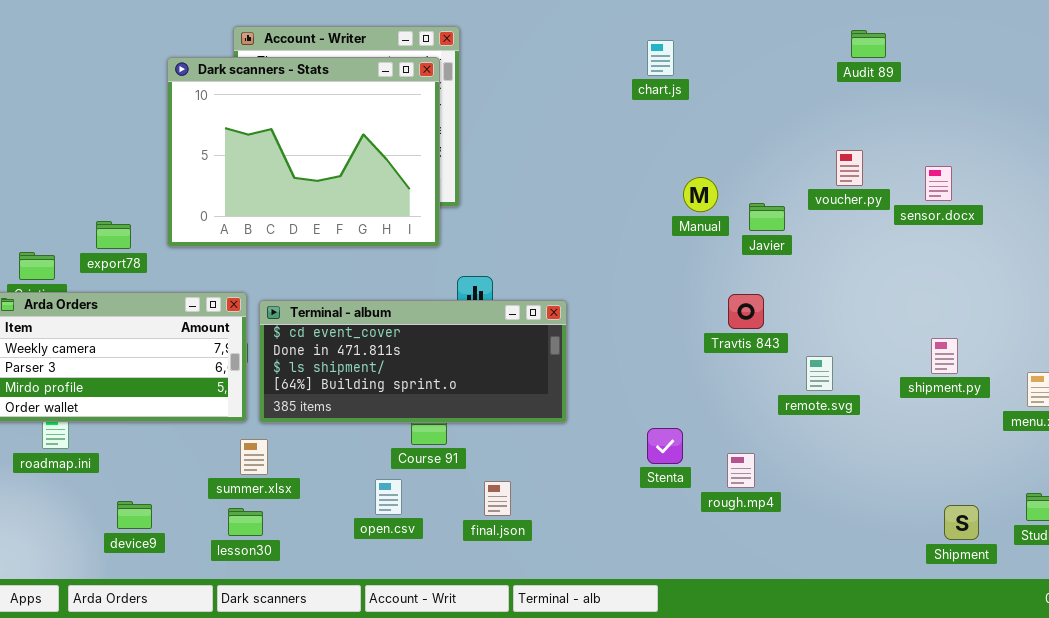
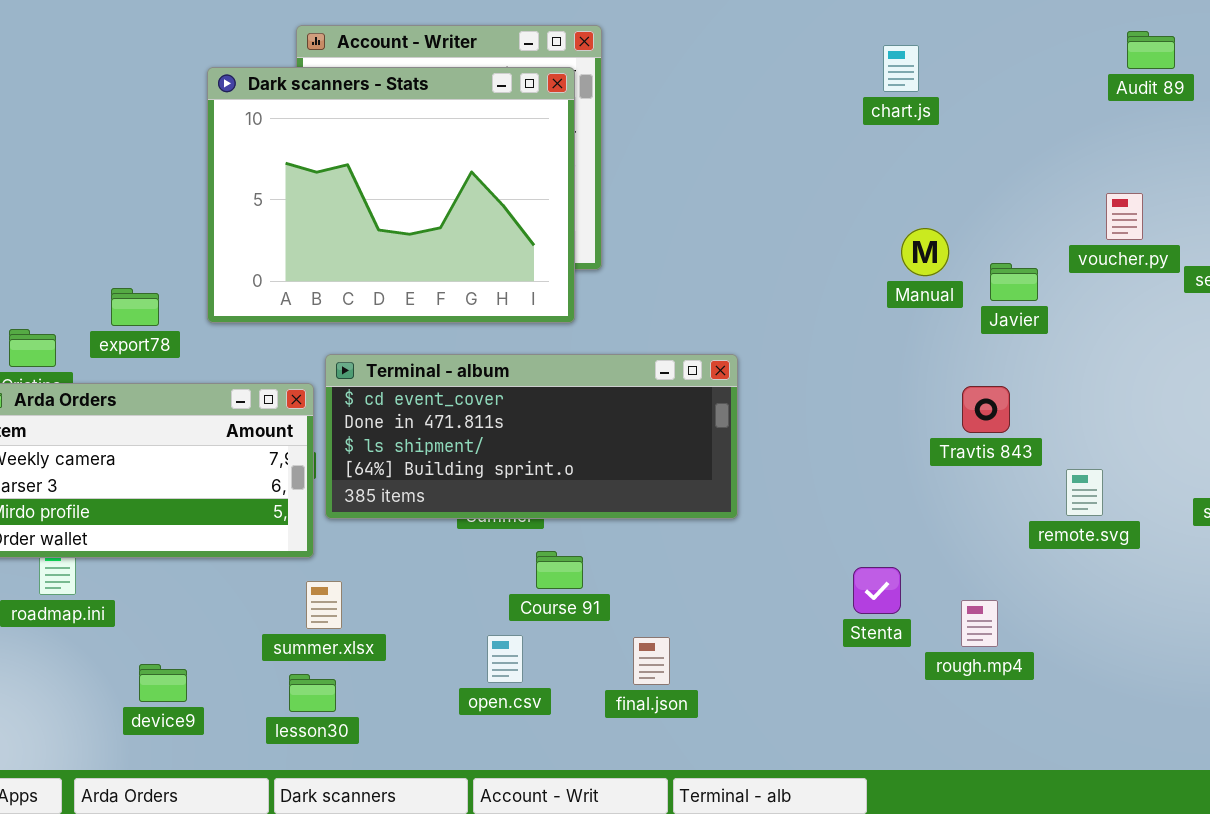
chart.js: [647,40,674,76] -> [883,45,919,92], moved
Terminal - album: [259,300,567,423] -> [325,354,738,519], moved

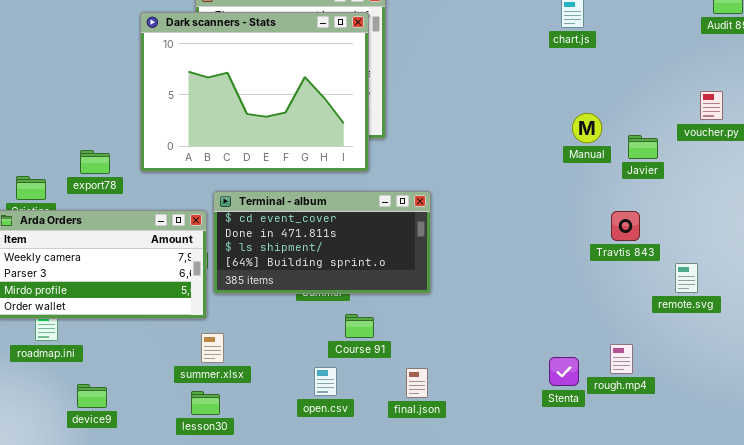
Terminal - album: [325,354,738,519] -> [213,191,431,294], resized
Stenta: [853,567,901,614] -> [549,357,579,386], moved
device9: [139,664,187,702] -> [77,384,107,408], moved

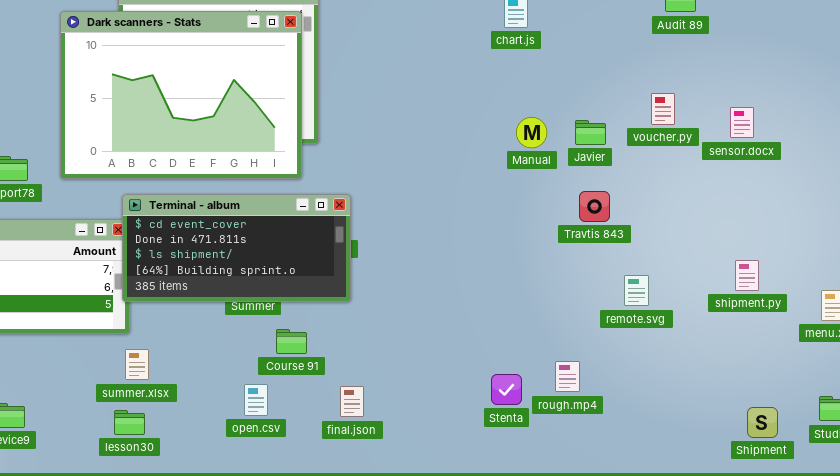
Javier: [628,135,658,159] -> [575,120,606,145], moved
Terminal - album: [213,191,431,294] -> [122,194,351,302], moved
Travtis 843: [611,211,640,241] -> [579,191,610,222], moved

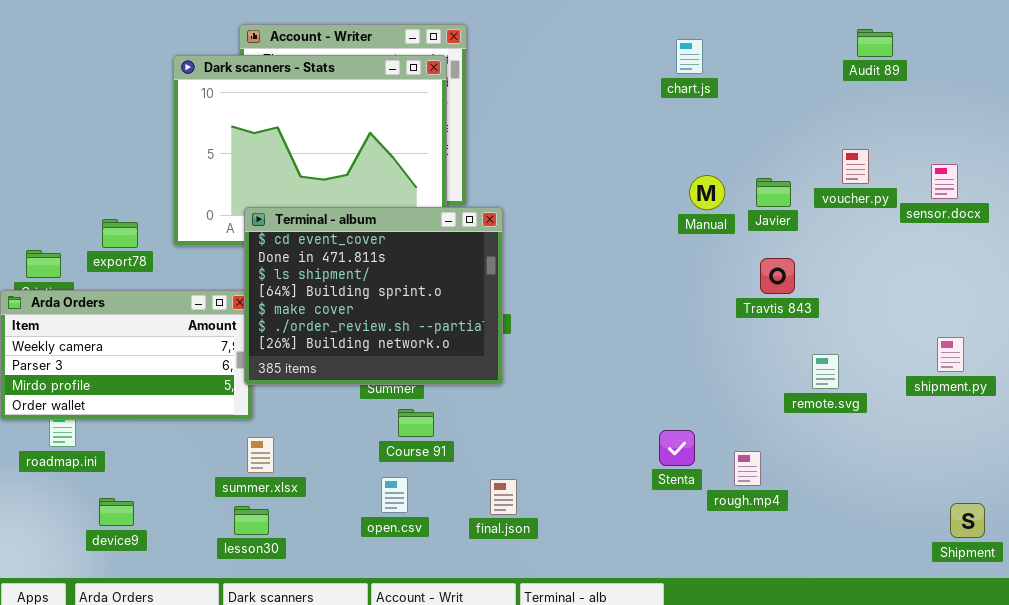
Terminal - album: [122,194,351,302] -> [244,207,503,385], resized
Course 91: [276,329,307,354] -> [398,409,434,437], moved
Stenta: [491,374,522,405] -> [659,430,695,466], moved

